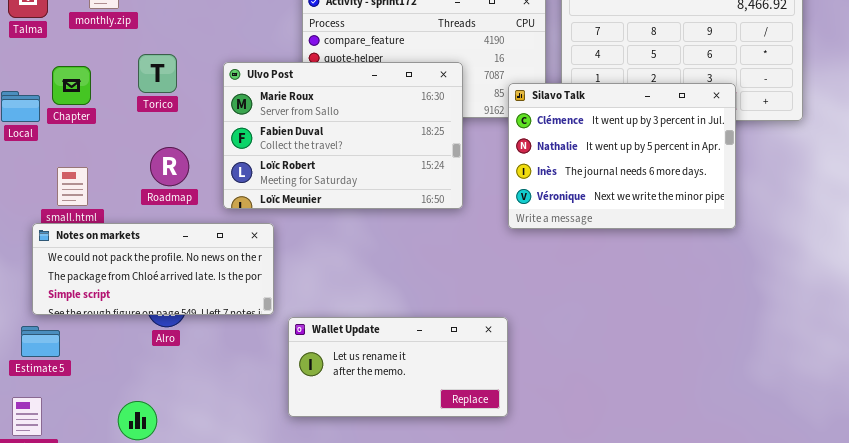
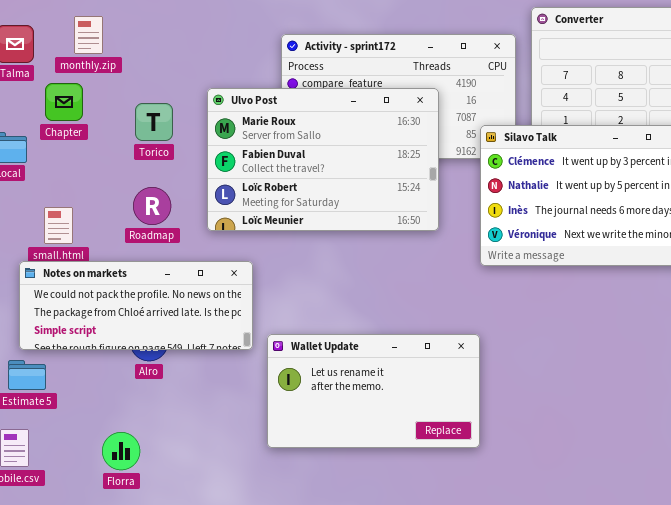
Torico: [138,54,177,93] -> [135,103,173,141], moved
Ulvo Post: [223,62,463,209] -> [207,88,439,231], moved
Chapter: [52,66,91,105] -> [45,83,83,121], moved
Wallet Update: [288,317,508,417] -> [267,334,480,448], resized

